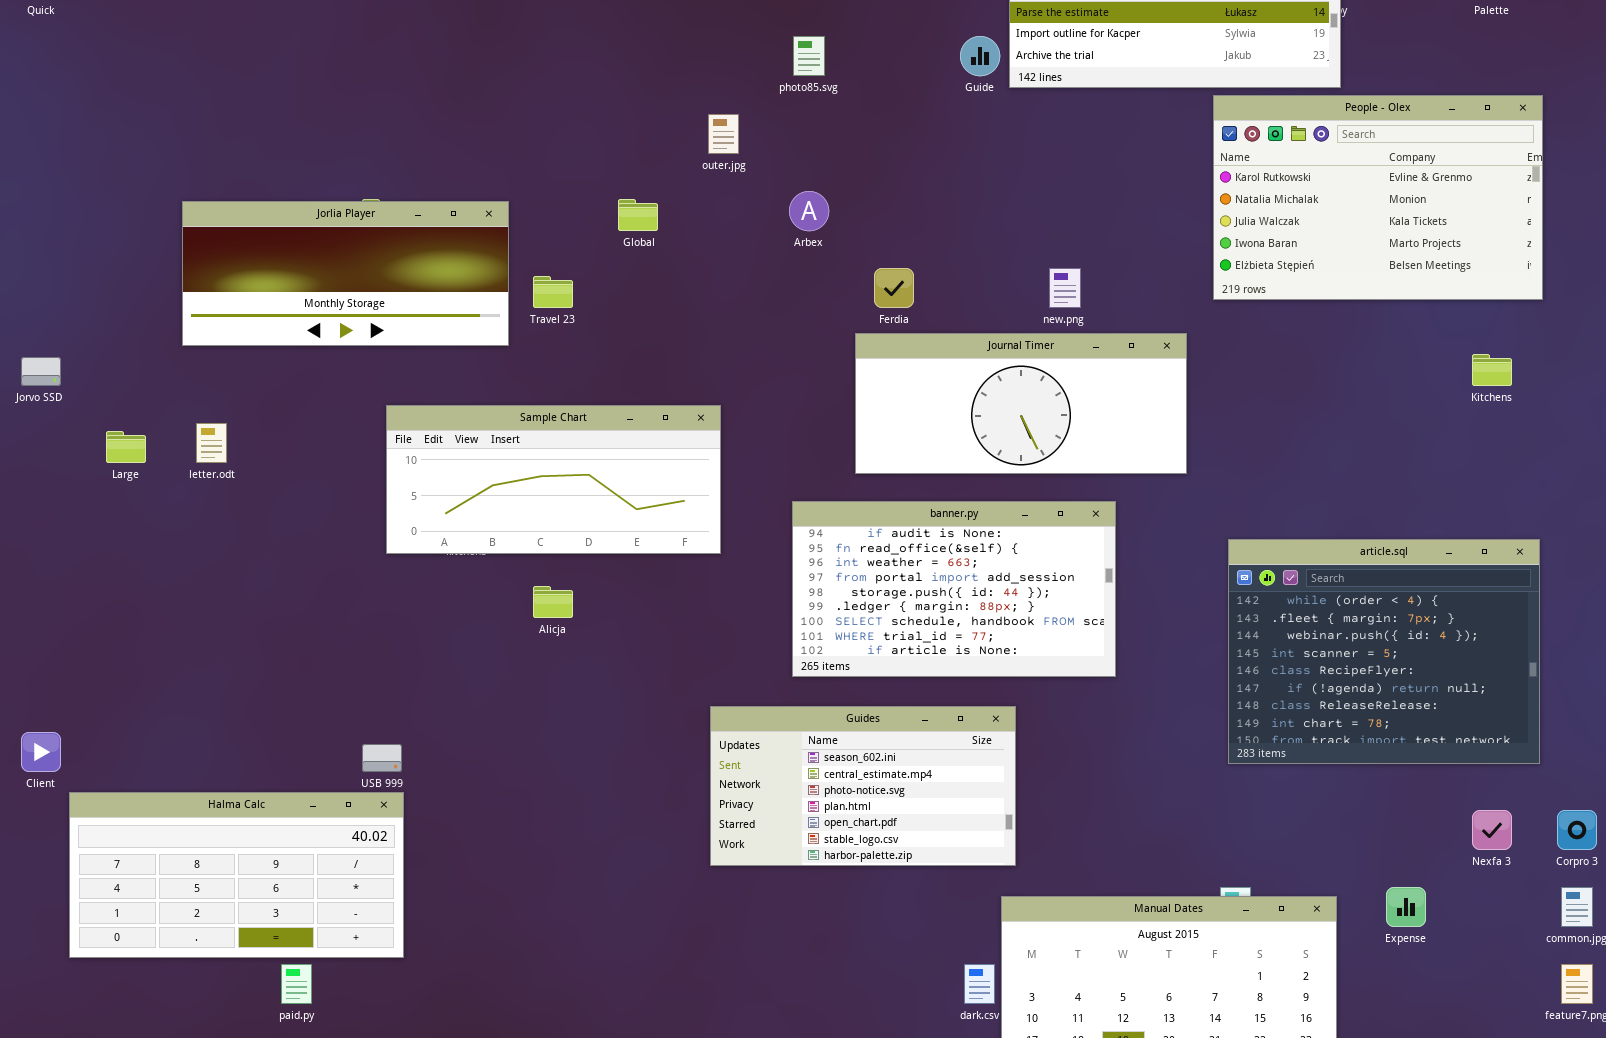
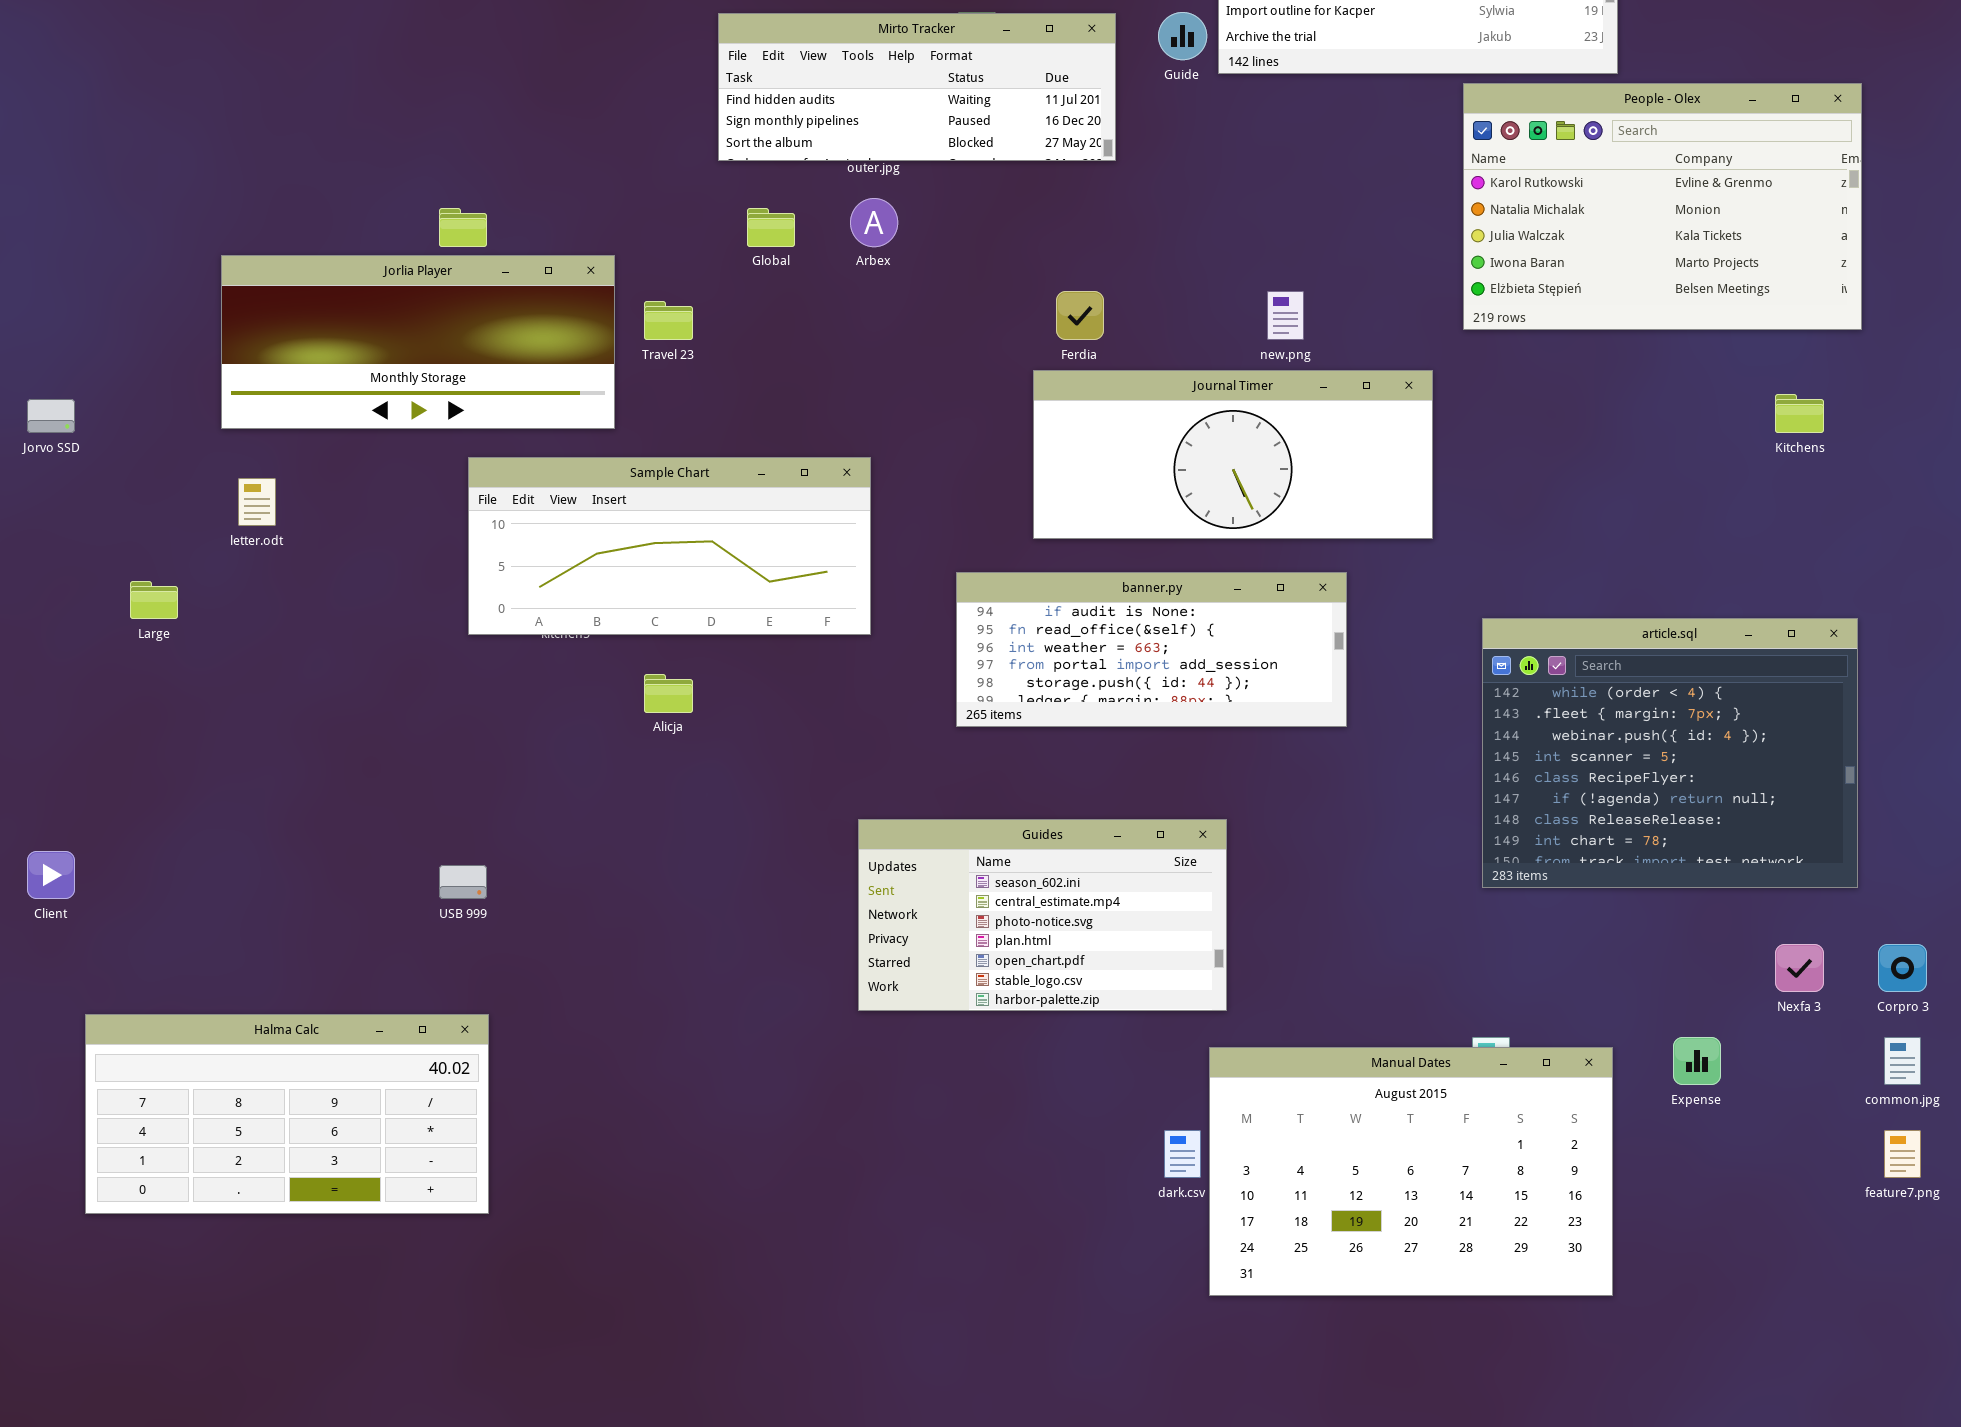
Mirto Tracker: none -> [718,13,1116,161], opened
Arbex: [789,191,829,231] -> [850,198,898,247], moved
Jorlia Player: [182,201,509,346] -> [221,255,615,429], moved
Large: [106,431,146,463] -> [130,581,178,619], moved
banner.py: [792,501,1116,677] -> [956,572,1347,727], resized
Halma Calc: [69,792,404,958] -> [85,1014,489,1214], moved

